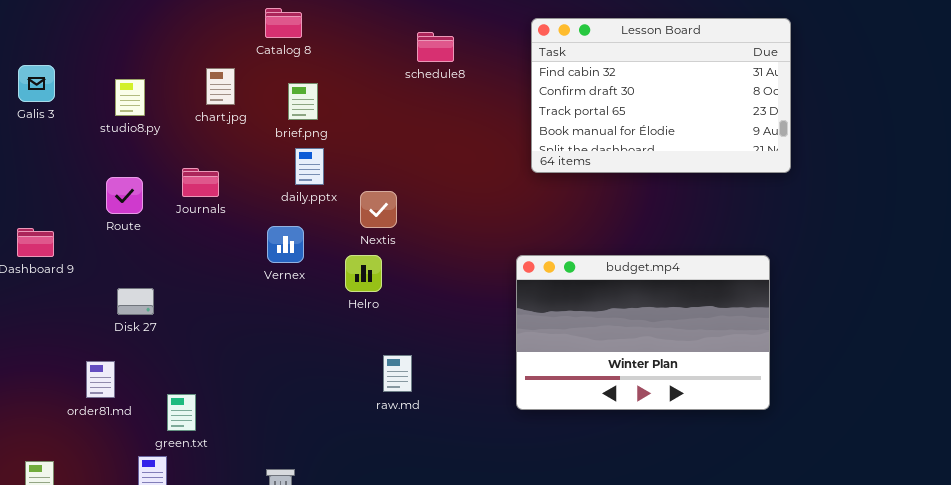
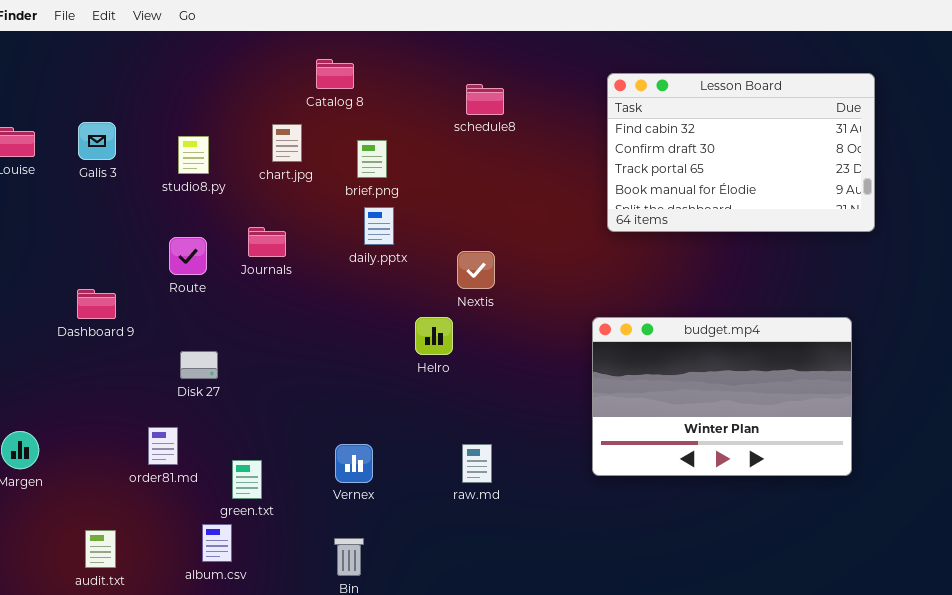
Catalog 8: [265,8,302,38] -> [316,59,354,89], moved
schedule8: [417,32,454,62] -> [466,84,504,115], moved
Nextis: [360,191,397,228] -> [457,251,495,289], moved
Vernex: [267,226,304,263] -> [335,444,373,483], moved
raw.md: [383,355,412,392] -> [462,444,492,483], moved

